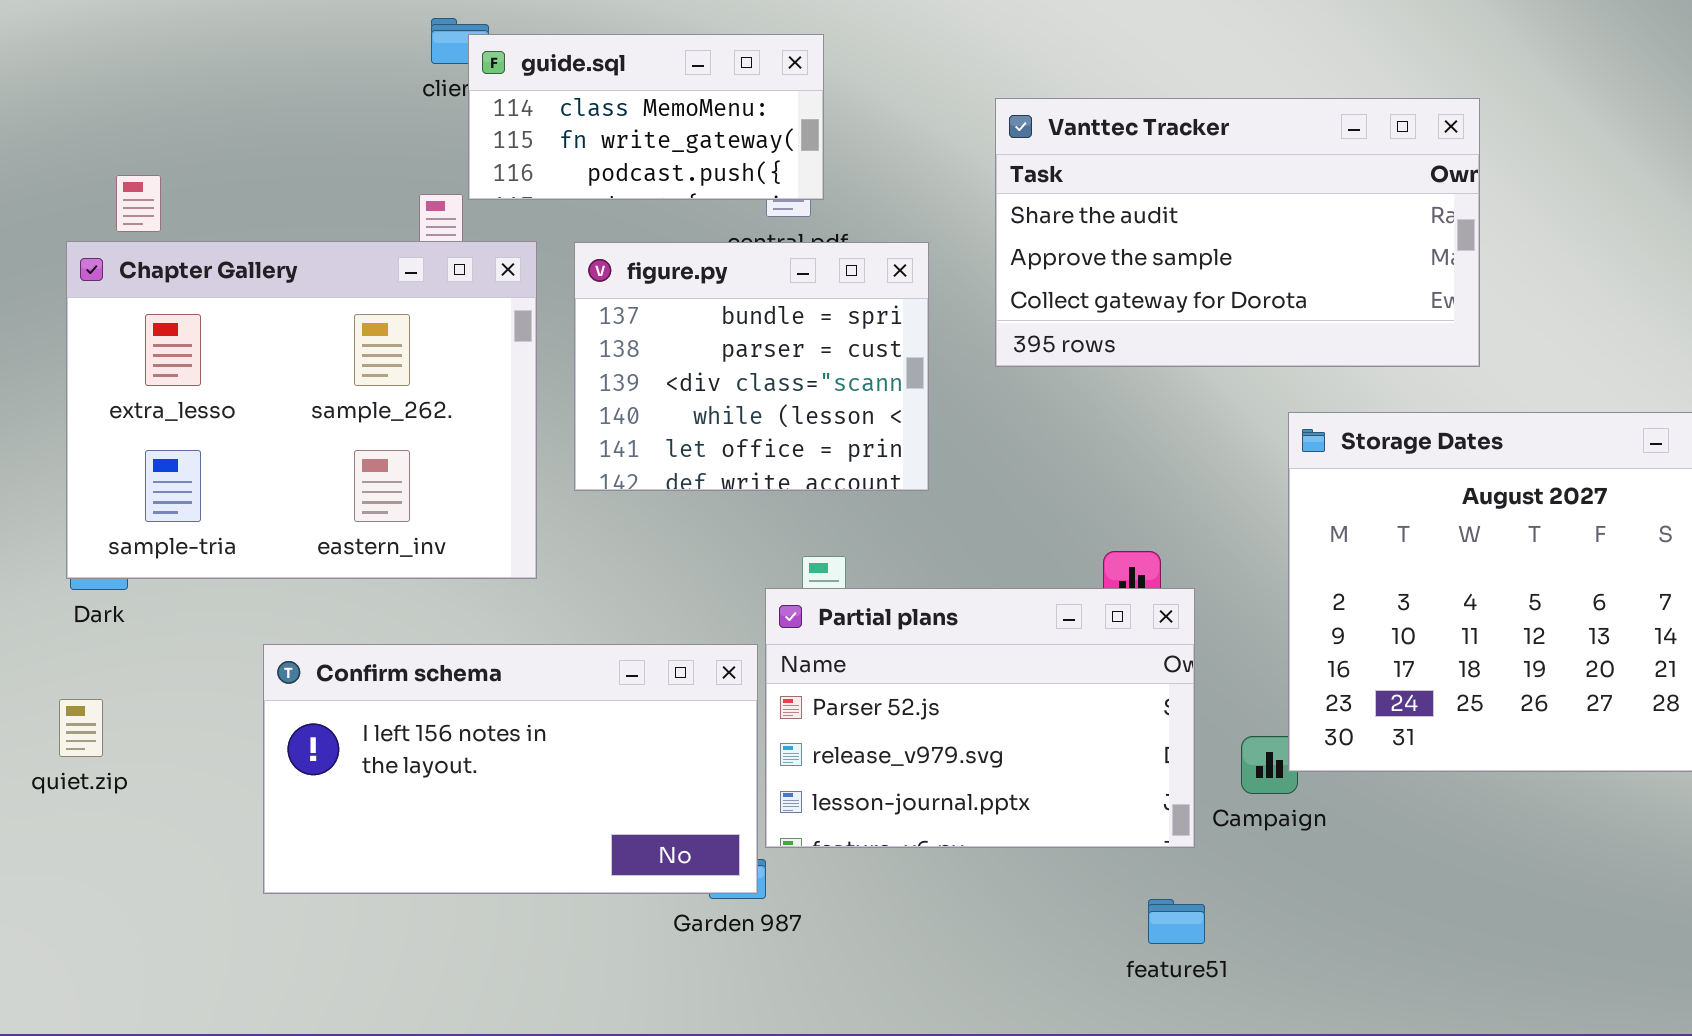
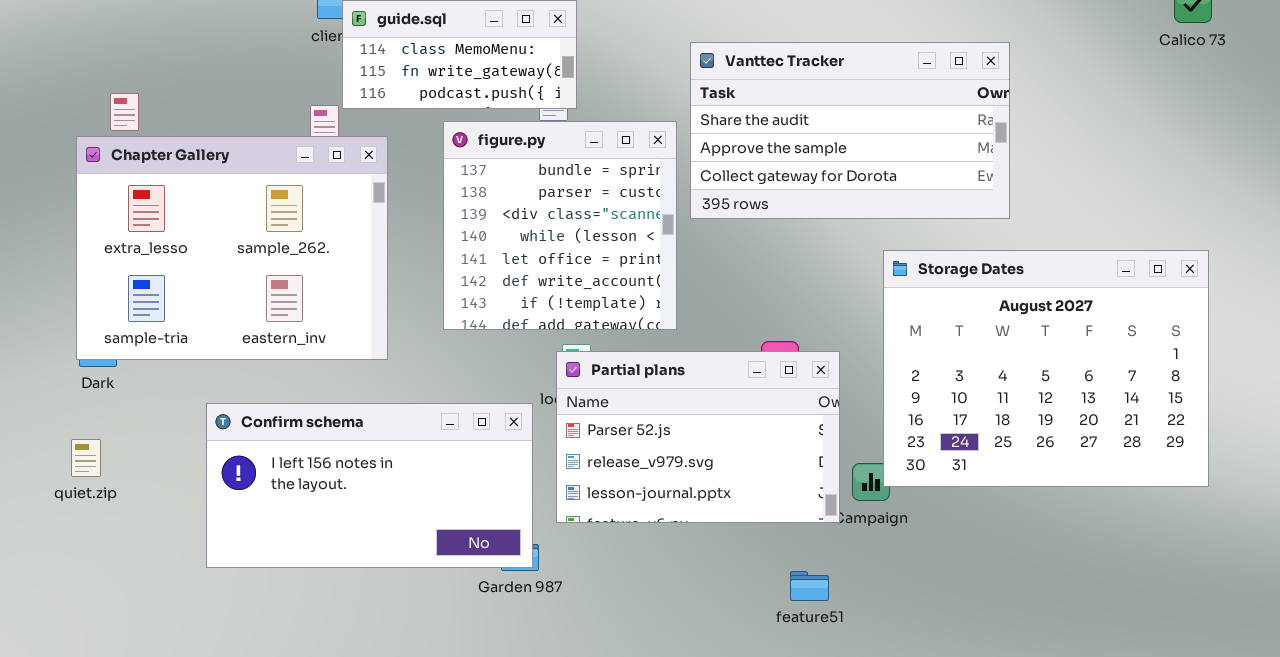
figure.py: [574,242,929,491] -> [443,121,677,330], moved, resized
Partial plans: [765,588,1195,848] -> [556,351,840,523], moved

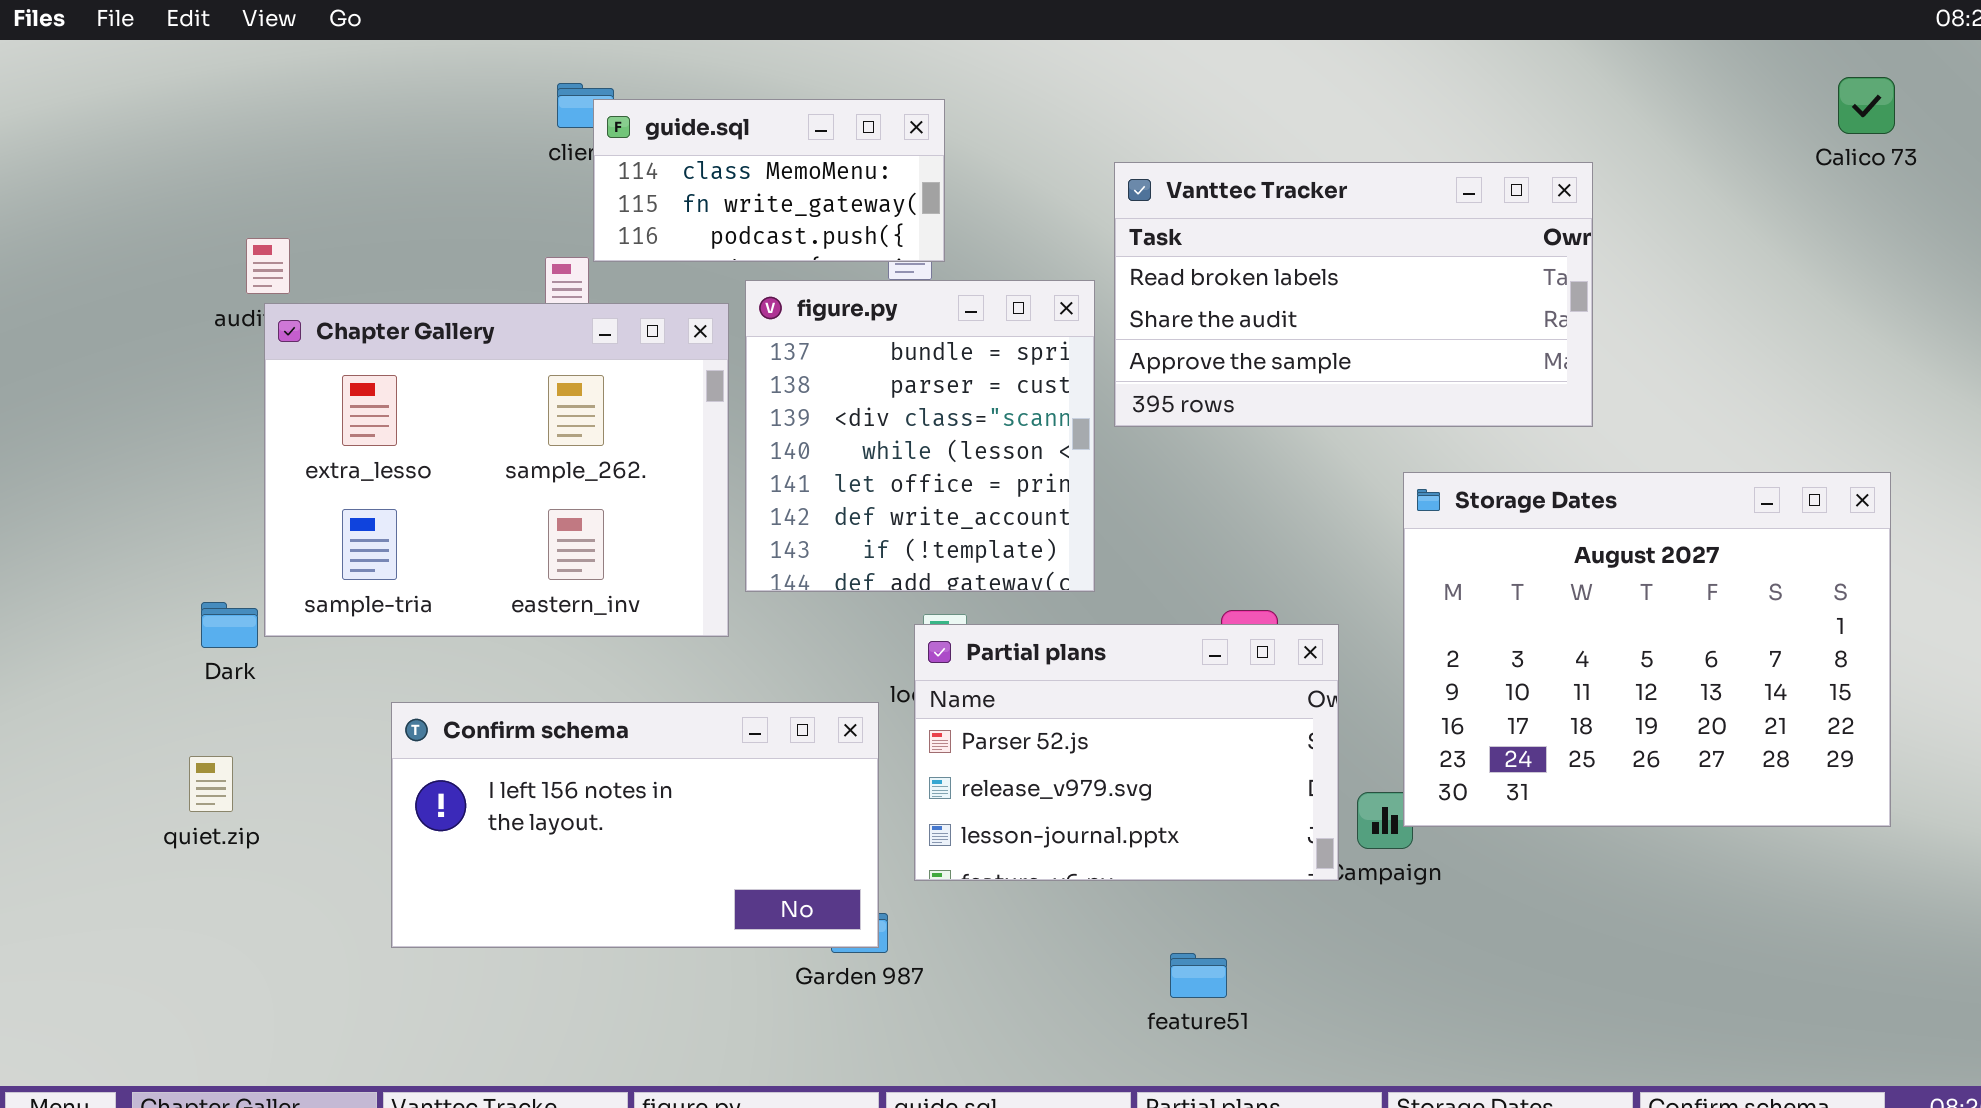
Vanttec Tracker: [690,42,1010,219] -> [1114,162,1593,427], scrolled up 1 row
Chapter Gallery: [76,136,388,360] -> [264,303,729,637], moved
feature51: [790,571,829,601] -> [1170,953,1227,998], moved

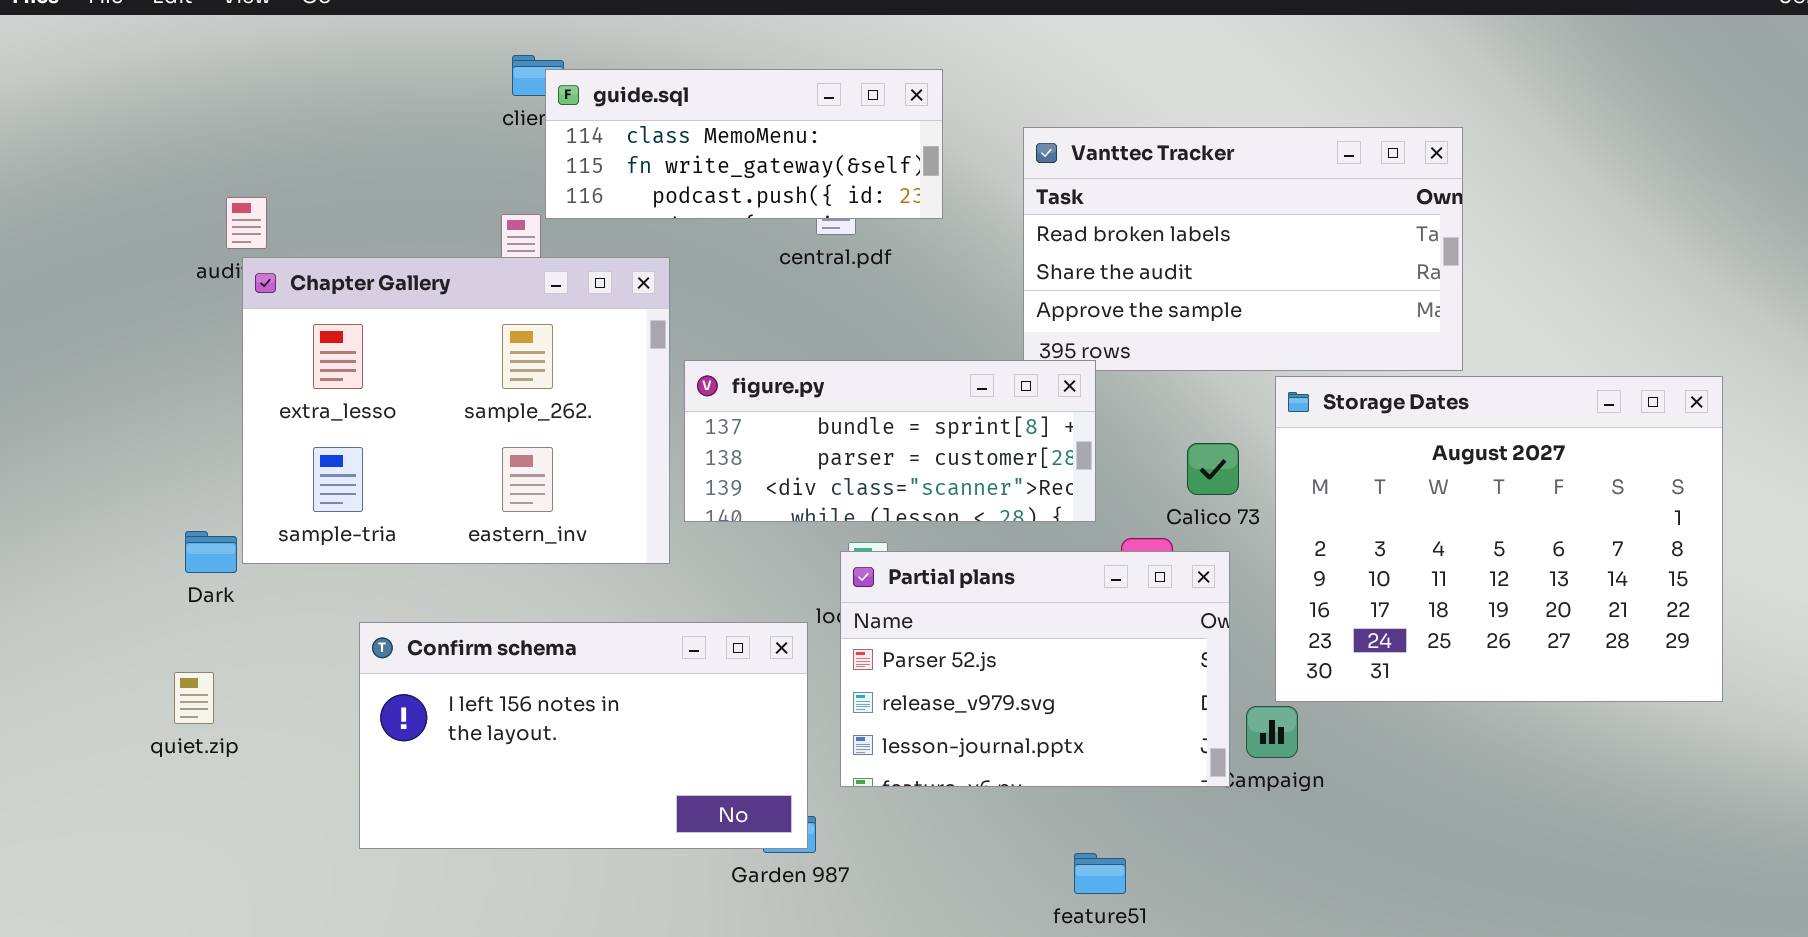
Calico 73: [1838,77,1895,134] -> [1187,443,1239,495], moved
guide.sql: [593,99,945,262] -> [545,69,943,219], resized
figure.py: [745,280,1095,592] -> [684,360,1096,522], resized
Storage Dates: [1403,472,1891,827] -> [1275,376,1723,702], moved

